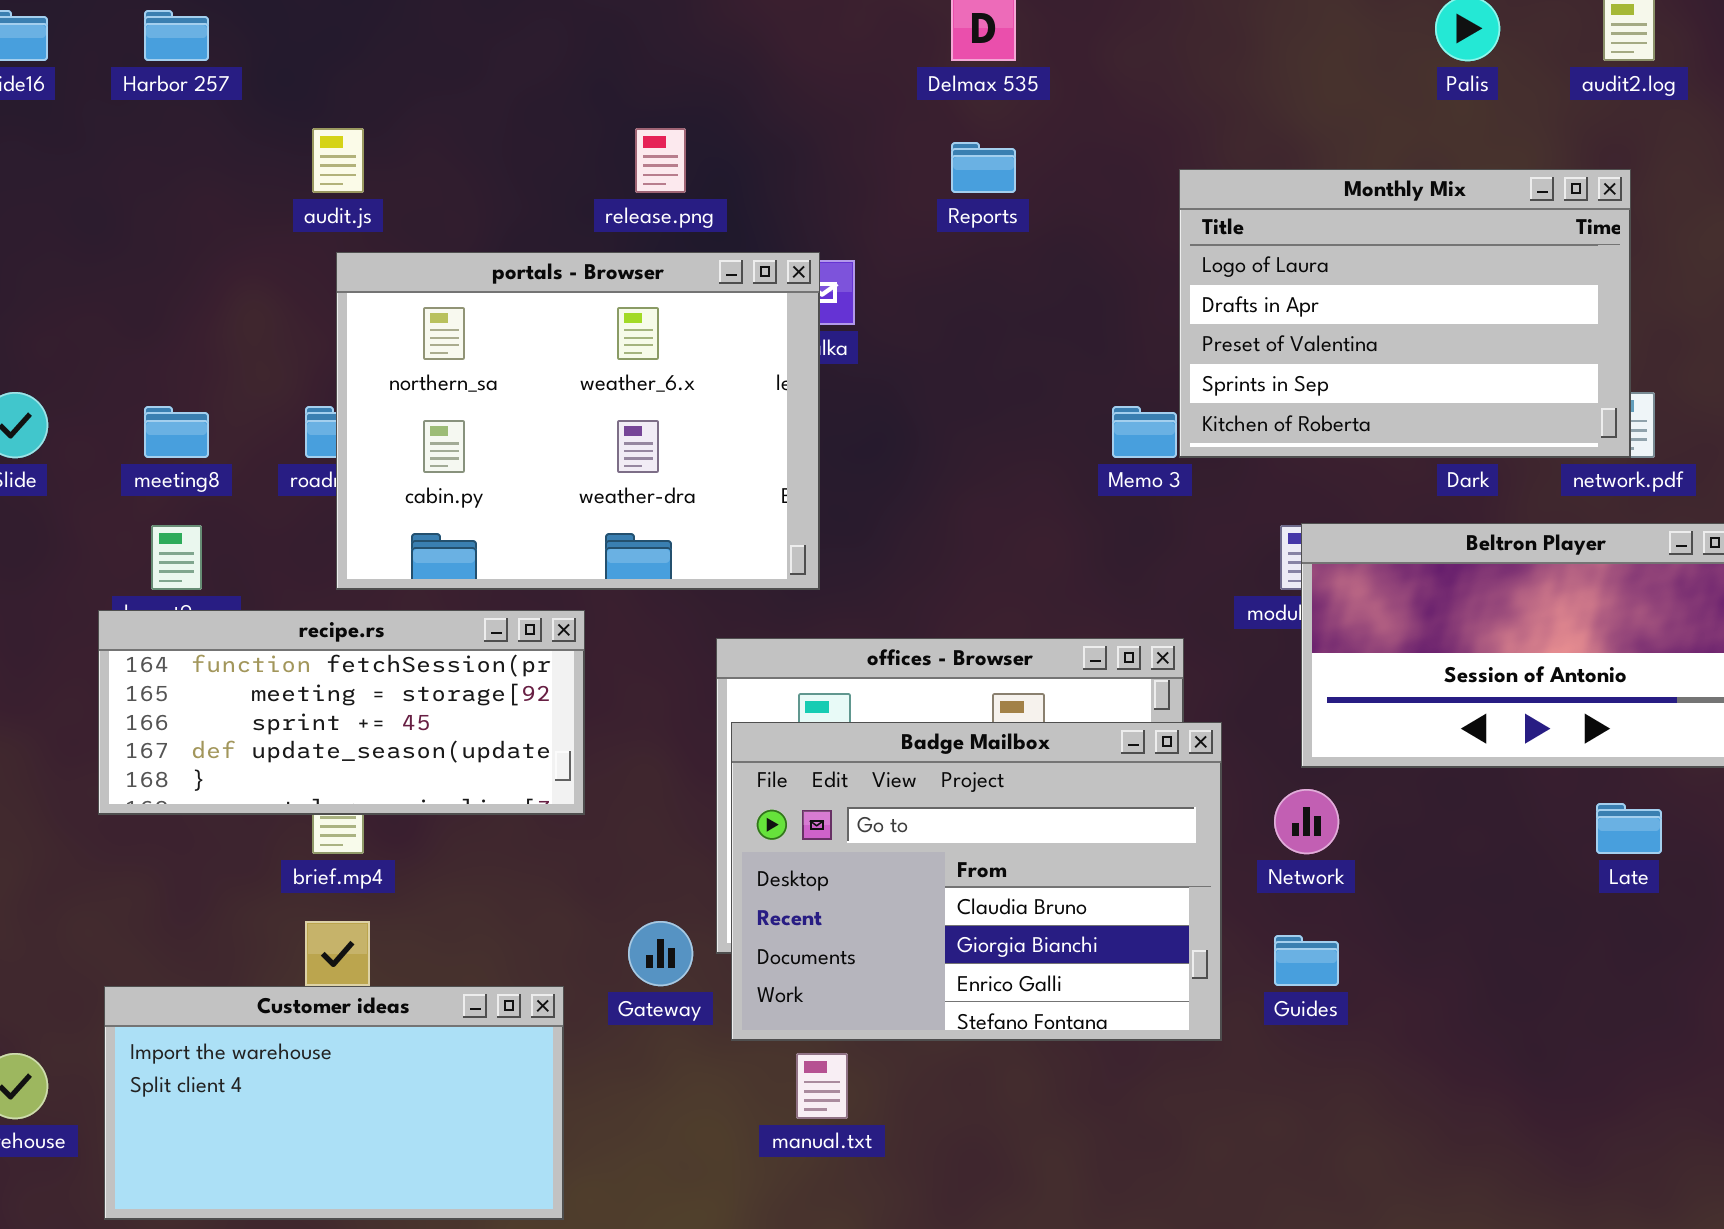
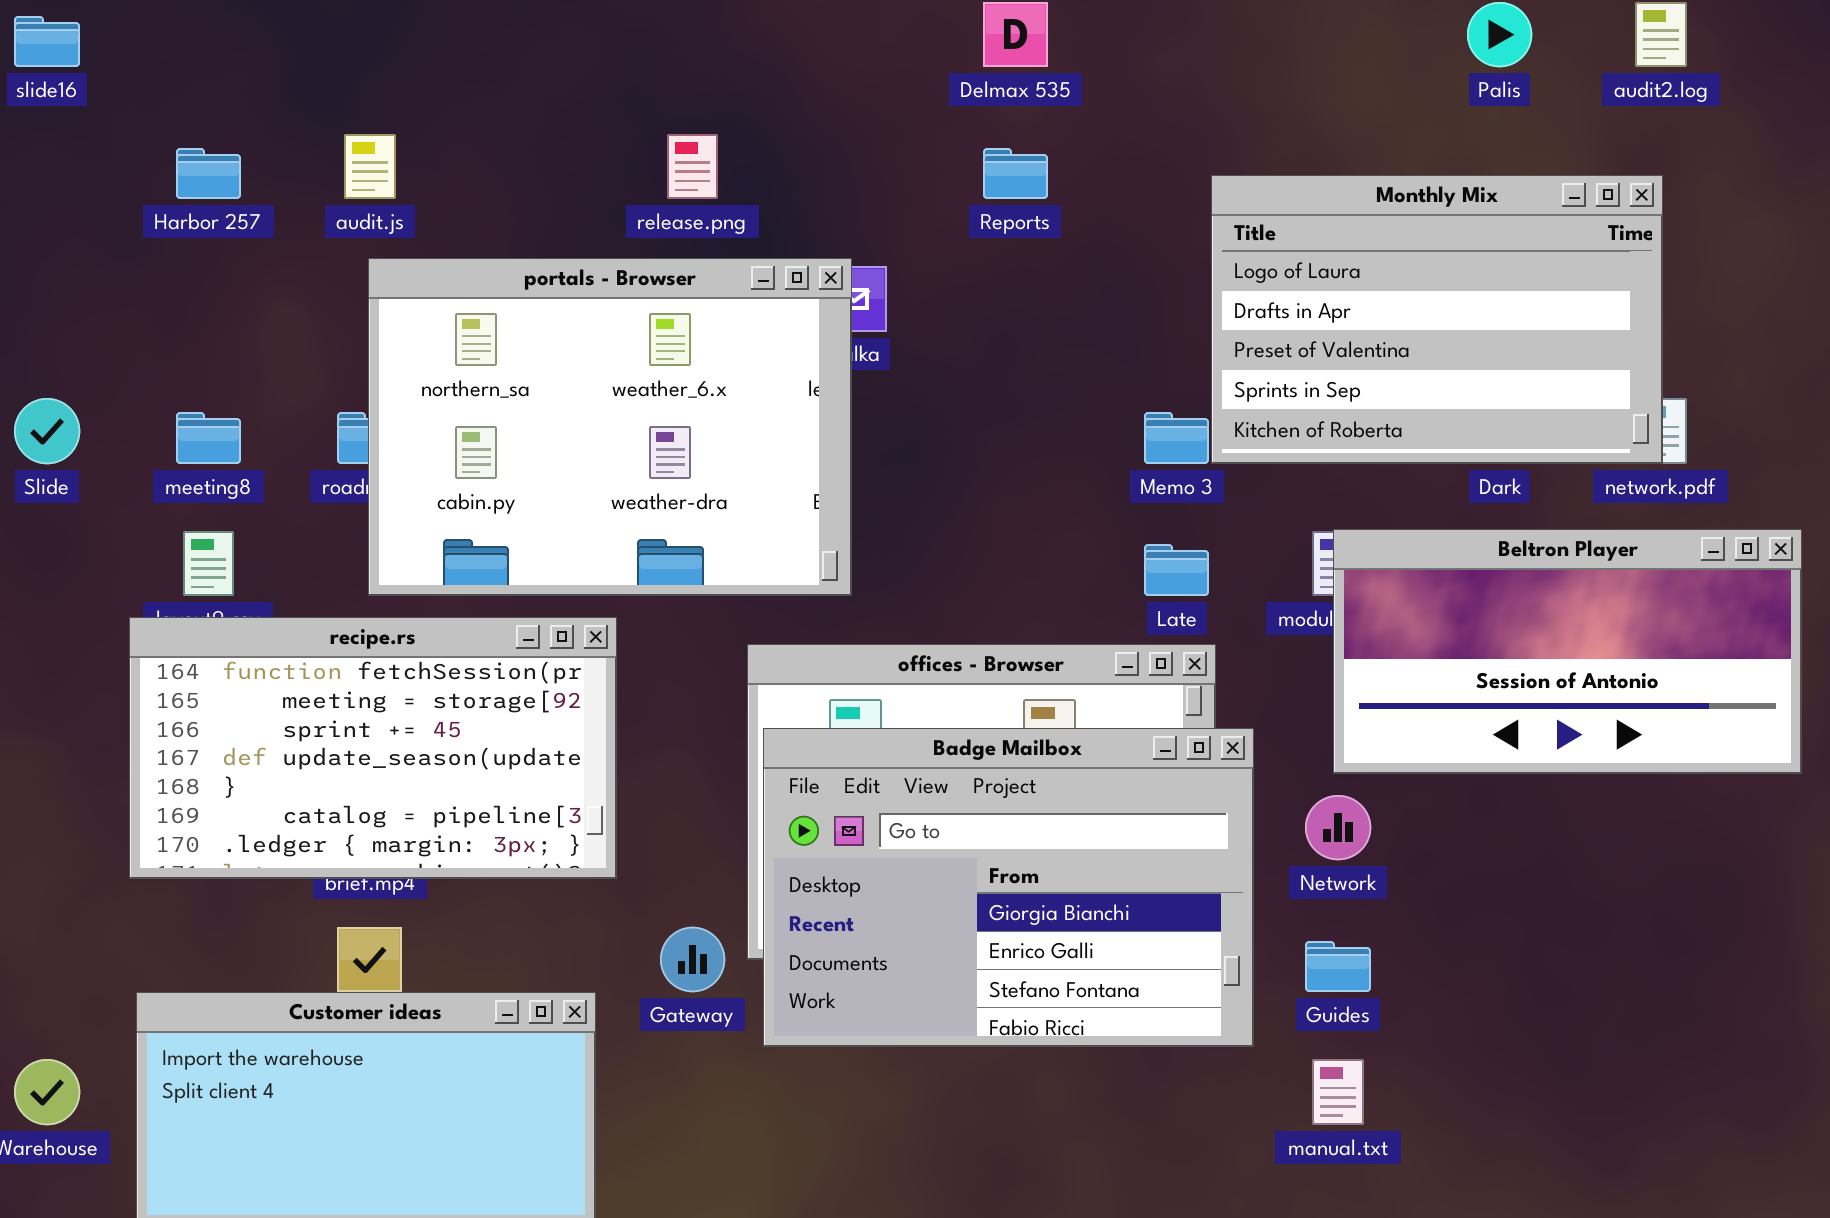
Harbor 257: [144,10,209,61] -> [176,148,241,199], moved
recipe.rs: [98,610,585,815] -> [129,617,617,879], resized
Badge Mailbox: [731,722,1222,1041] -> [763,728,1254,1047], scrolled down 1 row
Late: [1596,803,1662,854] -> [1144,544,1209,596], moved
manual.txt: [796,1053,848,1119] -> [1312,1059,1364,1125], moved

